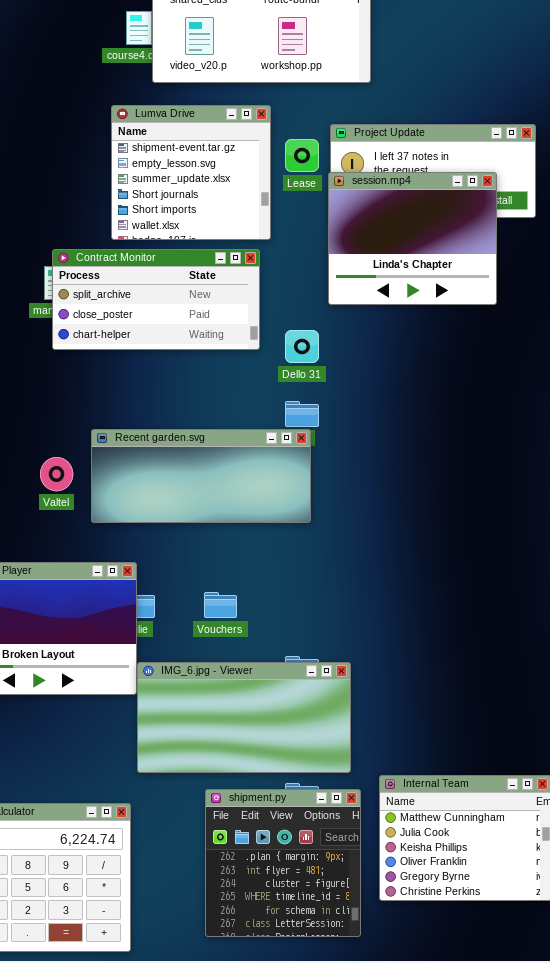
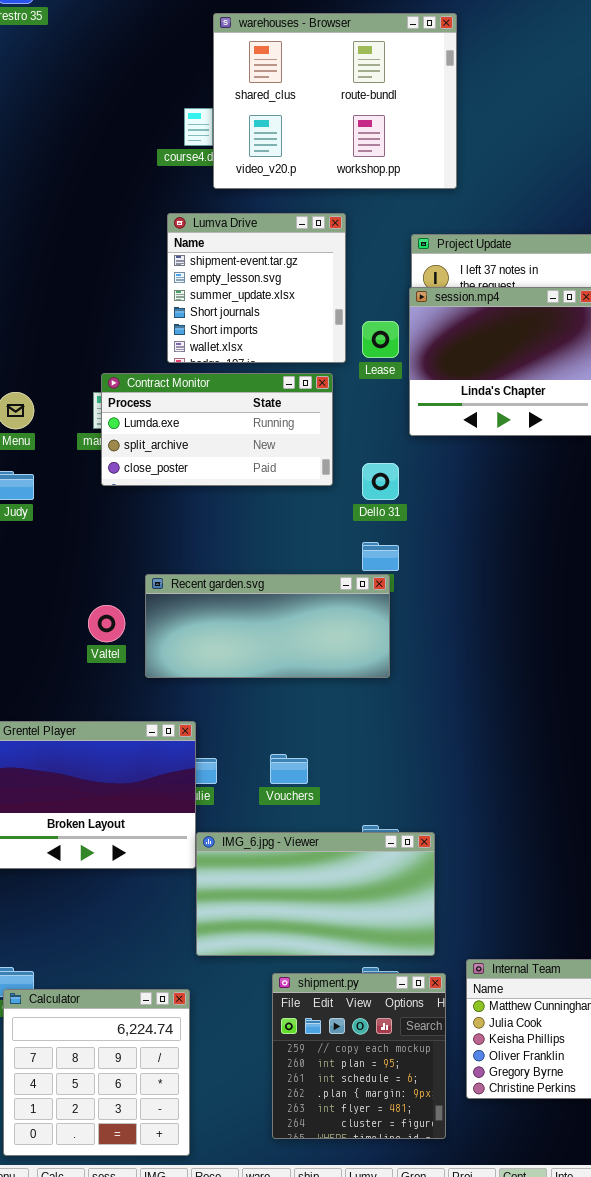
Lease: [285,139,319,172] -> [362,321,399,358], moved
Contract Monitor: [52,249,260,350] -> [101,373,333,486], scrolled up 1 row
shipment.py: [205,789,361,937] -> [272,973,446,1139], scrolled up 3 rows

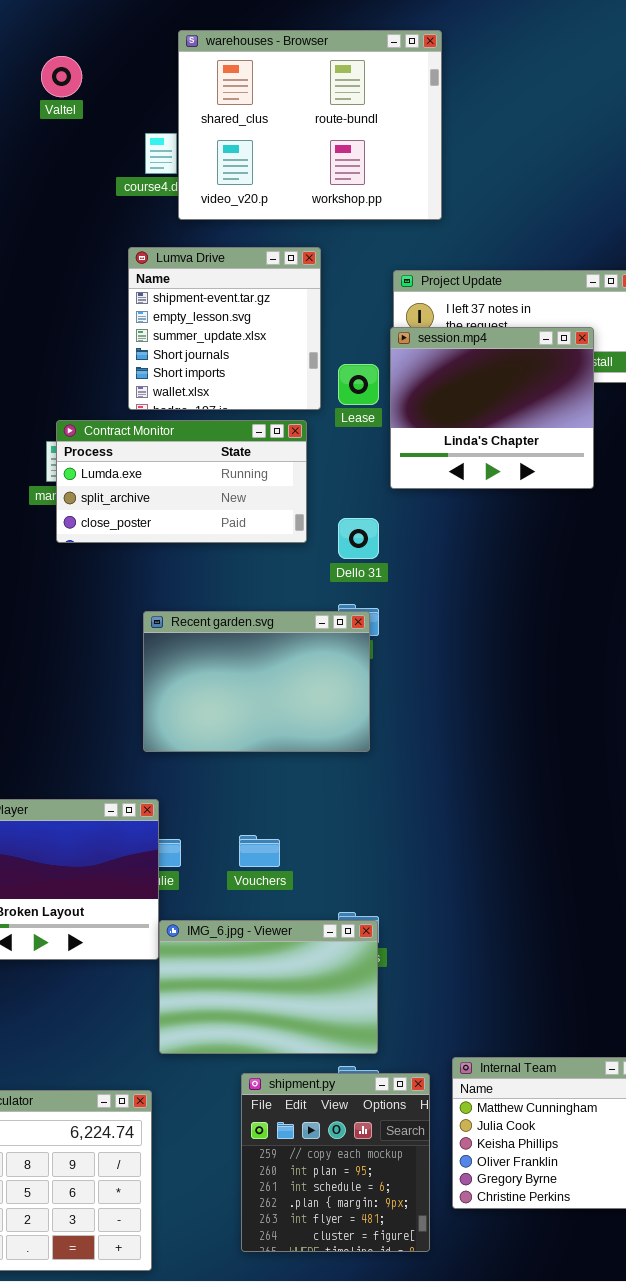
Recent garden.svg: [145,574,390,678] -> [143,611,370,752], resized
Valtel: [88,605,125,642] -> [41,56,82,97], moved
IMG_6.jpg - Viewer: [196,832,435,956] -> [159,920,378,1054], resized

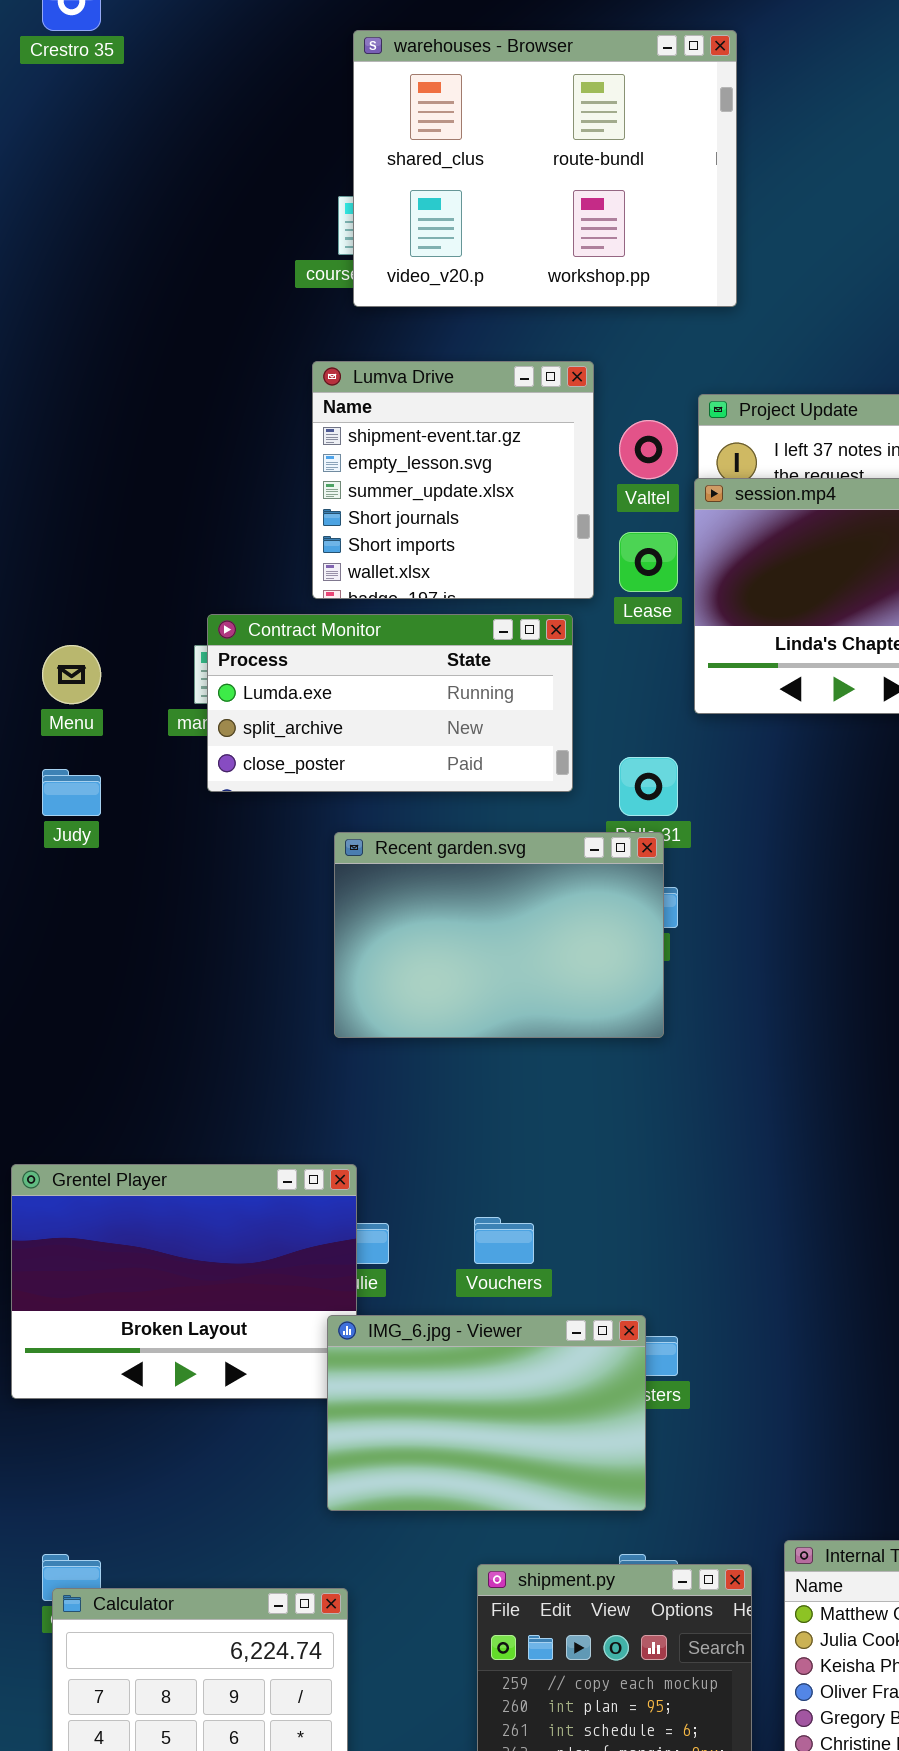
warehouses - Browser: [178,30,442,220] -> [353,30,737,307], moved
Valtel: [41,56,82,97] -> [619,420,678,479], moved
Recent garden.svg: [143,611,370,752] -> [334,832,664,1038], moved
IMG_6.jpg - Viewer: [159,920,378,1054] -> [327,1315,646,1511], moved

